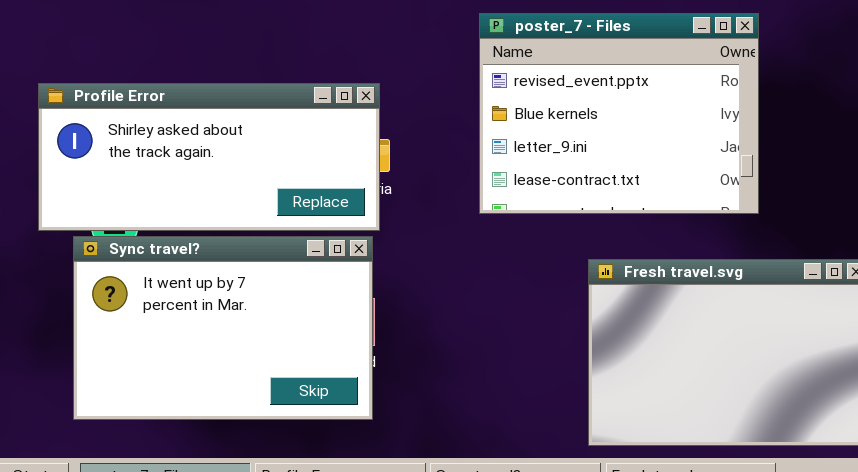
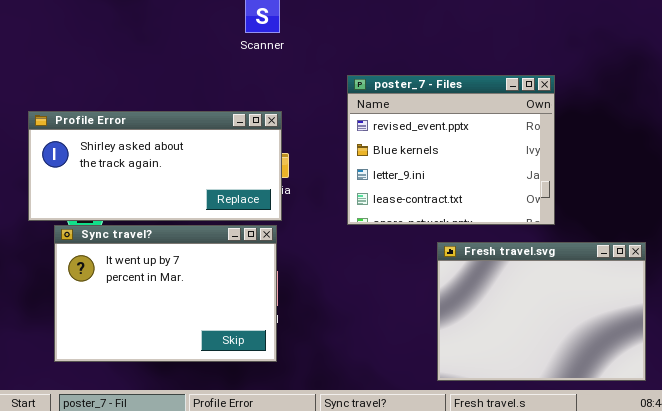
poster_7 - Files: [479,13,759,214] -> [347,75,555,225], moved

